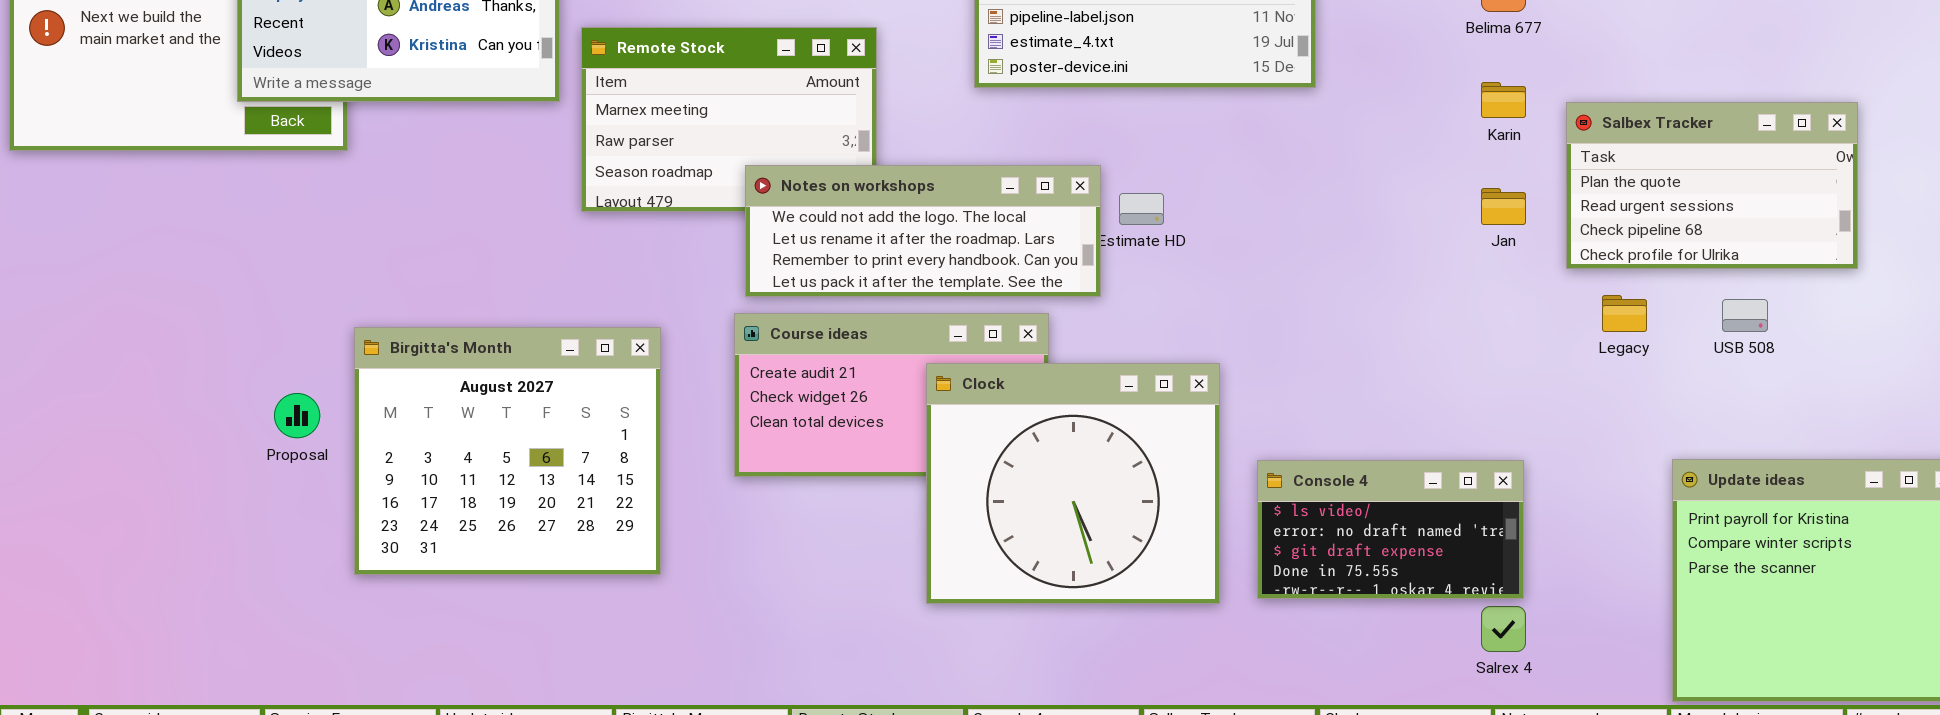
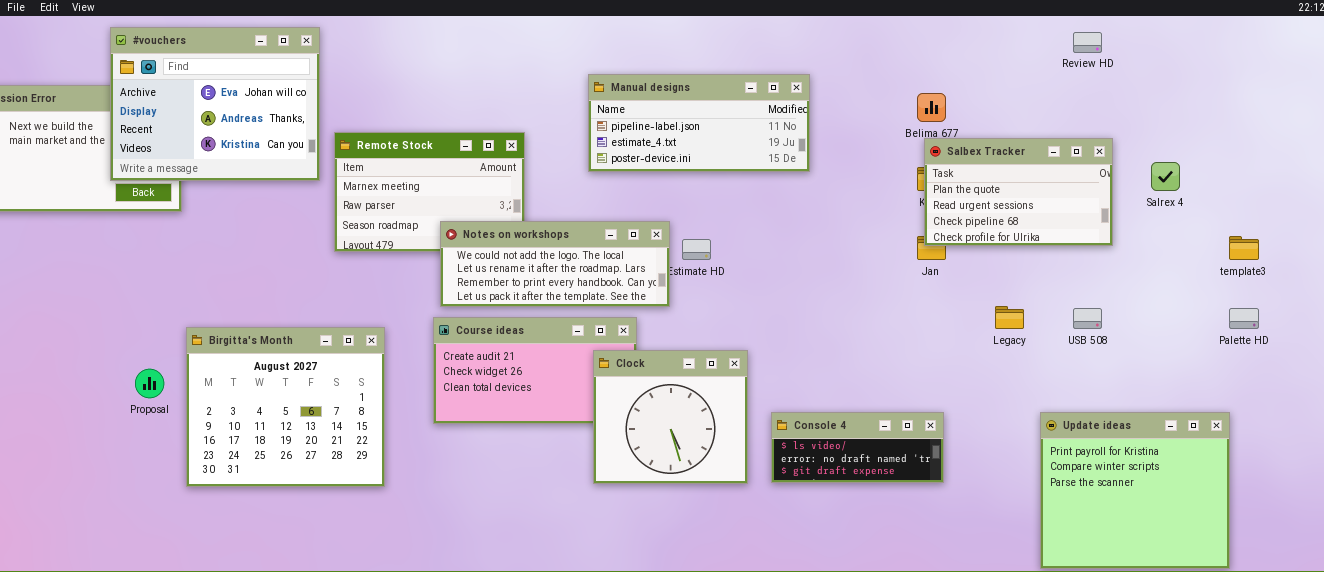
Salbex Tracker: [1566,102,1858,269] -> [924,138,1113,246], moved
Clock: [926,363,1220,604] -> [593,350,748,484], resized
Console 4: [1257,460,1524,599] -> [771,412,944,483], resized
Salrex 4: [1481,606,1526,652] -> [1151,162,1180,191], moved

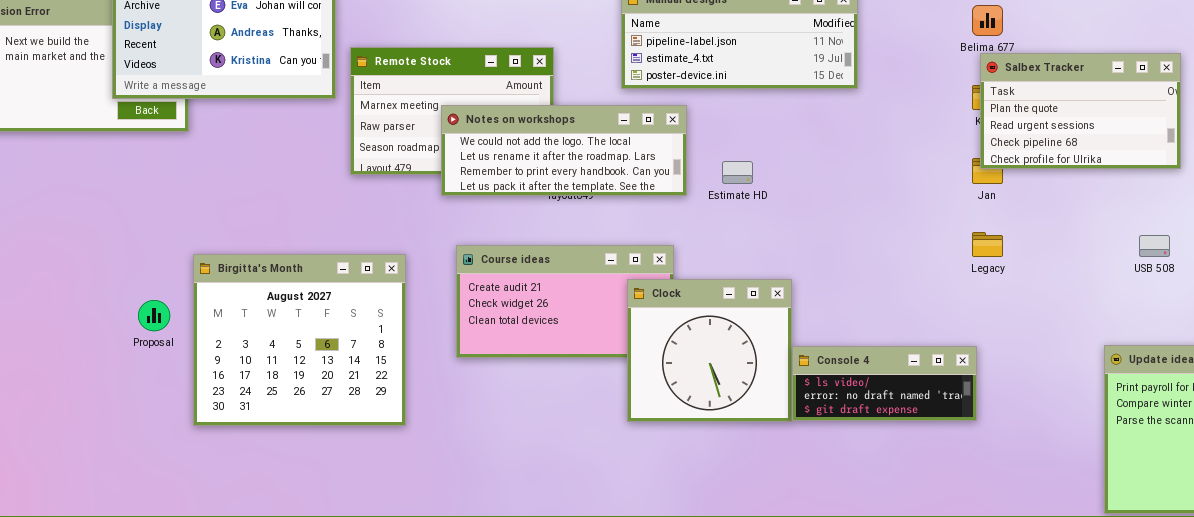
Notes on workshops: [440,221,670,307] -> [441,105,687,196], moved
Legacy: [995,306,1024,329] -> [972,232,1003,257], moved
Console 4: [771,412,944,483] -> [792,346,977,421], moved

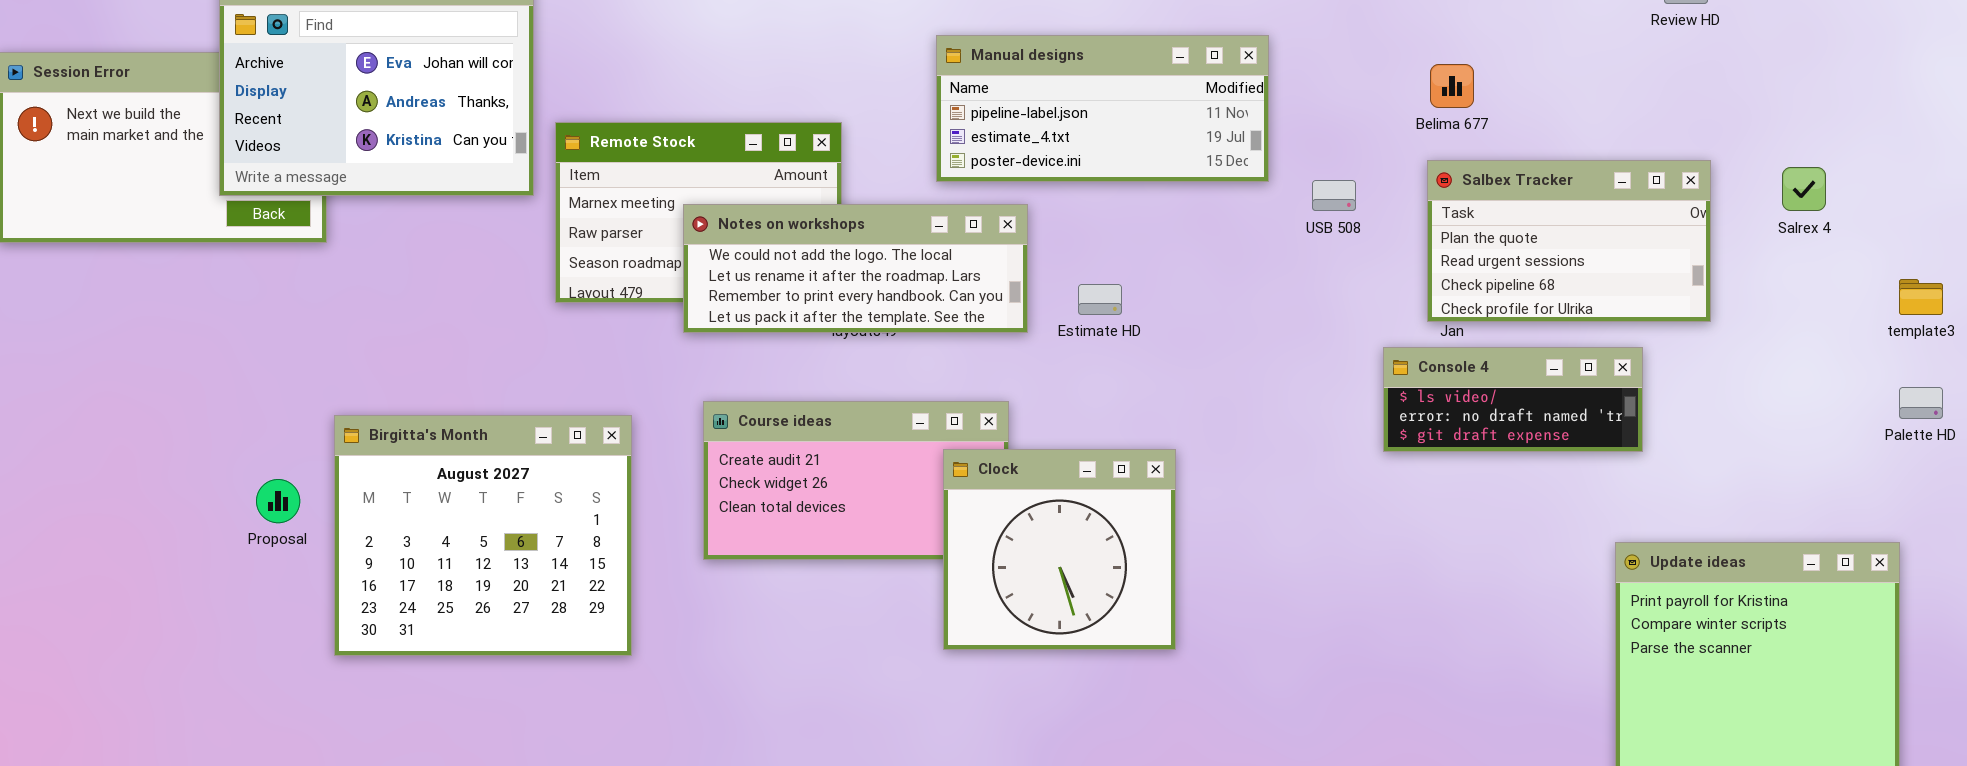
Salbex Tracker: [980,53,1181,169] -> [1427,160,1711,322], moved
USB 508: [1139,235,1170,257] -> [1312,180,1356,211], moved
Console 4: [792,346,977,421] -> [1383,347,1643,452], moved

